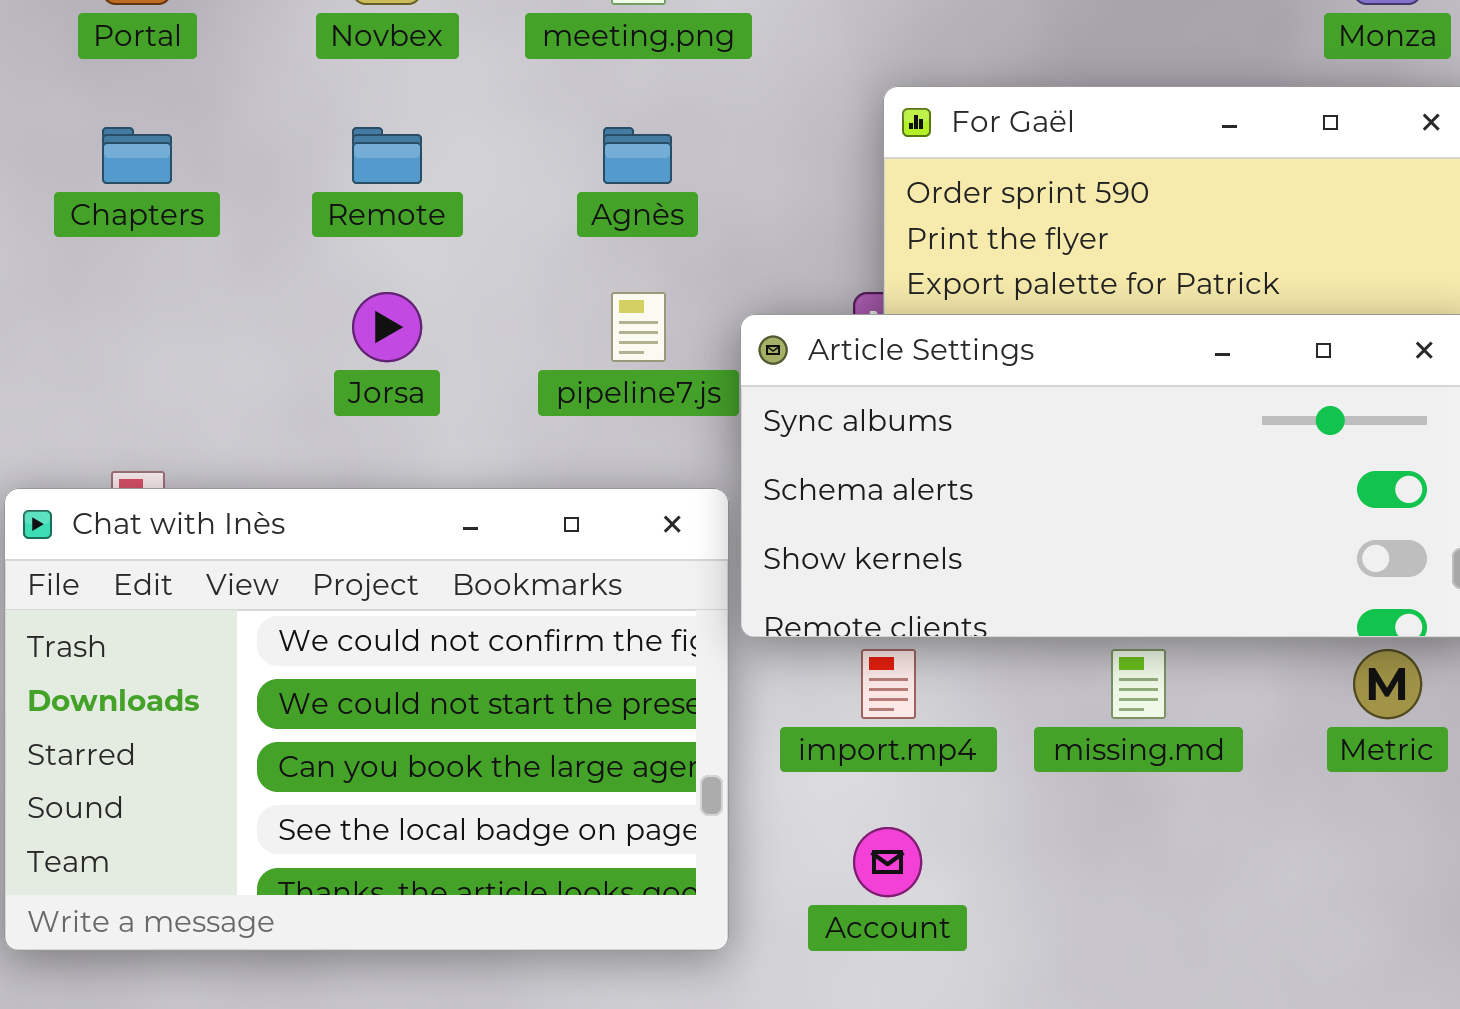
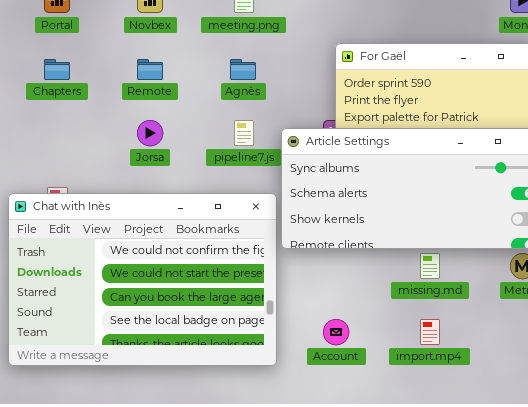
import.mp4: [861,649,916,719] -> [420,319,440,345], moved

